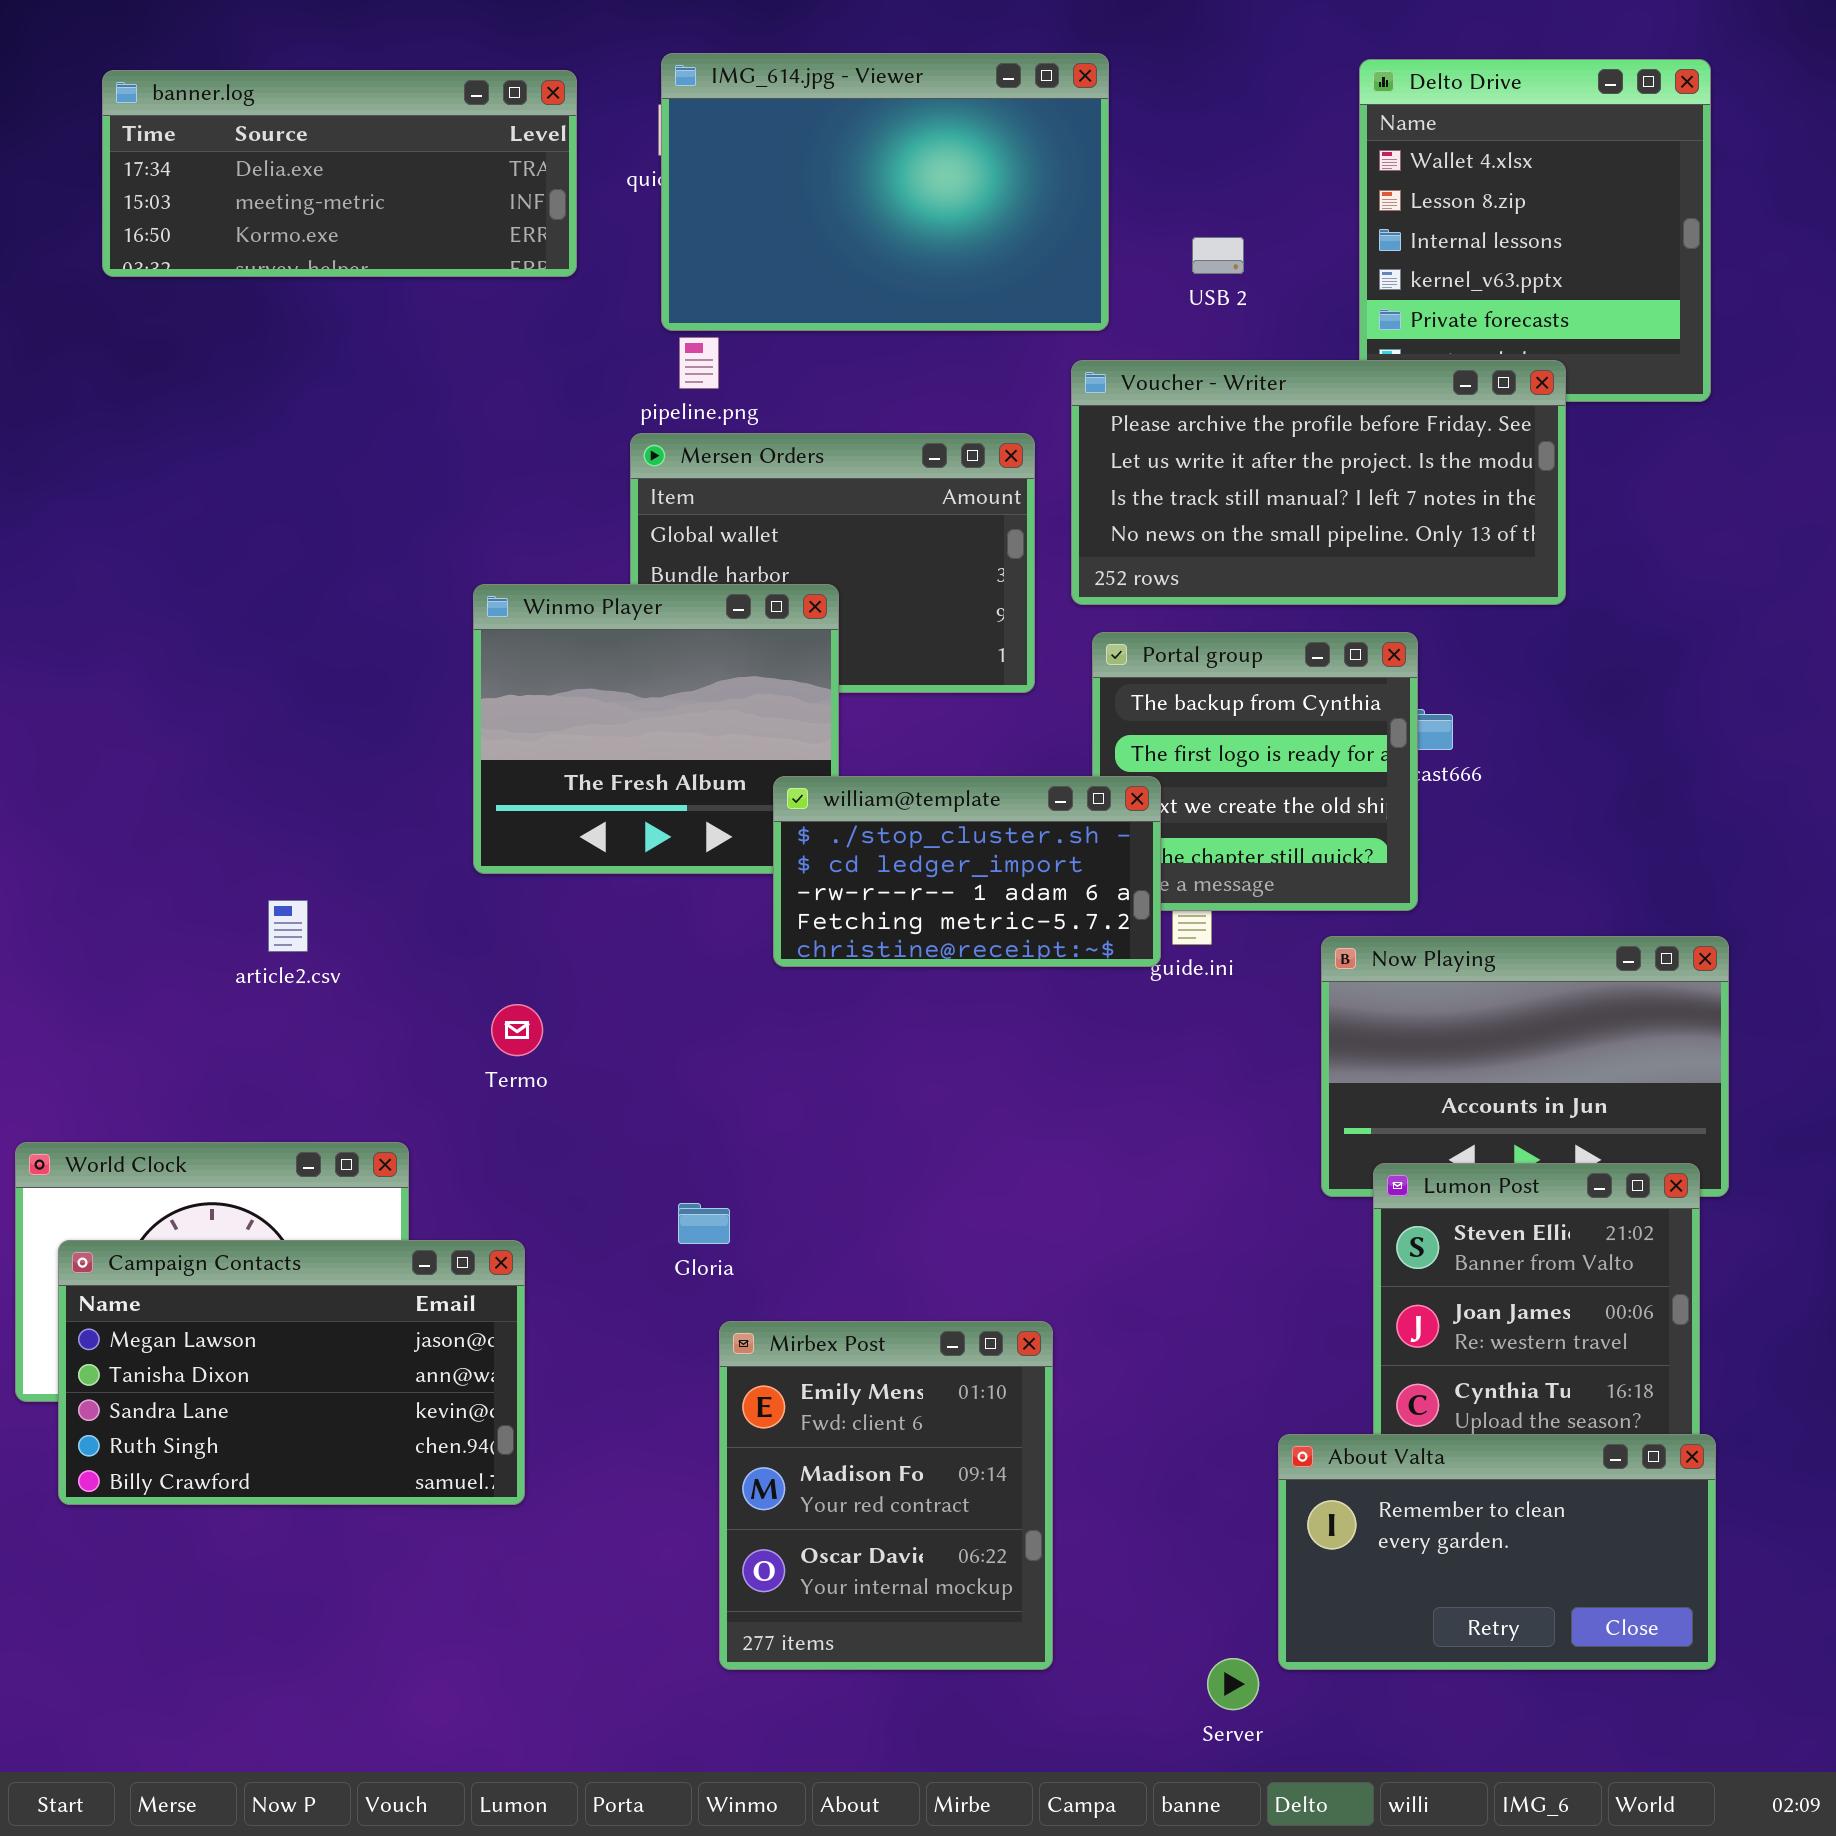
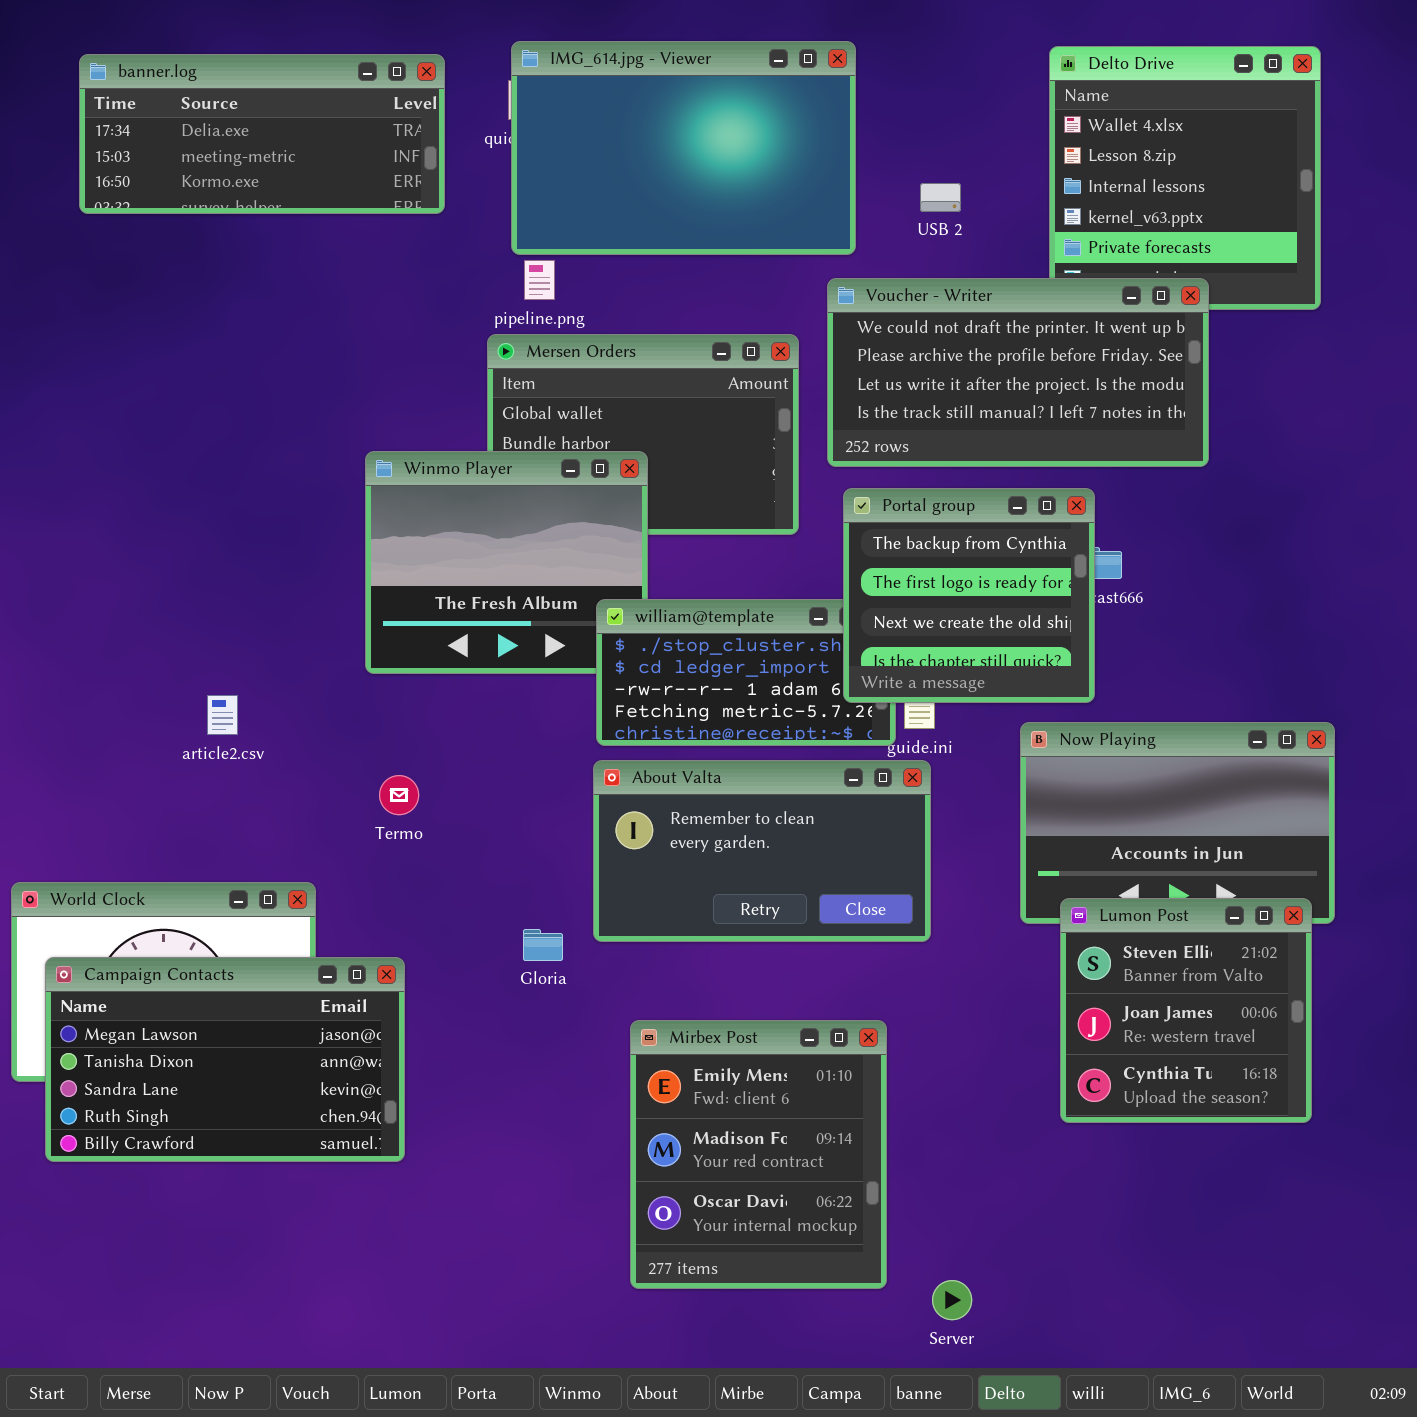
Voucher - Writer: [1071,360,1566,605] -> [827,278,1209,467], scrolled up 1 row
Portal group: [1092,632,1418,911] -> [843,488,1095,703], raised
Mirbex Post: [719,1321,1053,1670] -> [630,1020,887,1289], moved
About Valta: [1278,1434,1716,1670] -> [593,760,931,942], moved

